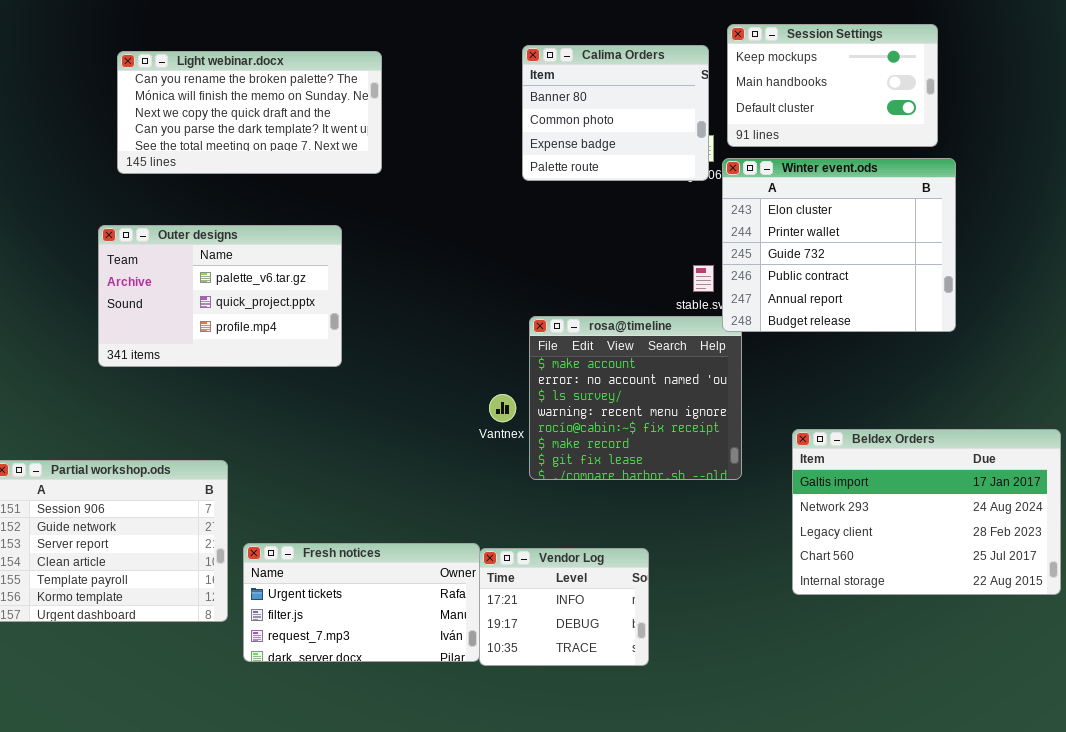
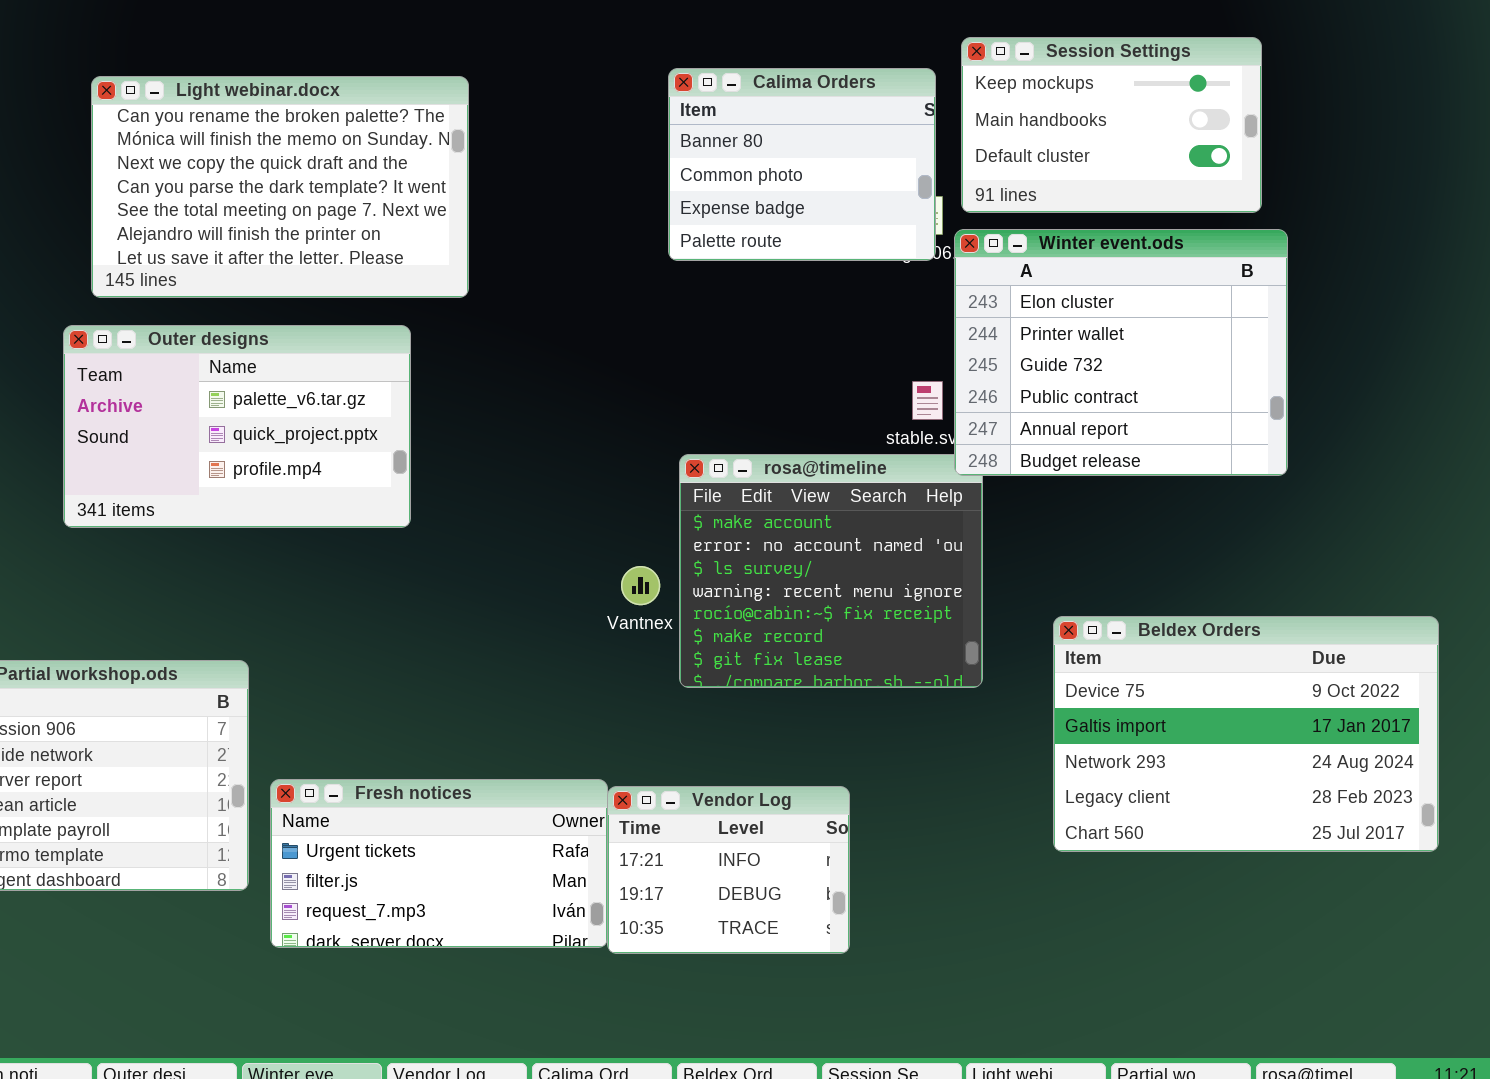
Light webinar.docx: [117,51,382,174] -> [91,76,469,298], resized
Beldex Orders: [792,429,1061,595] -> [1053,616,1439,852], scrolled up 1 row

